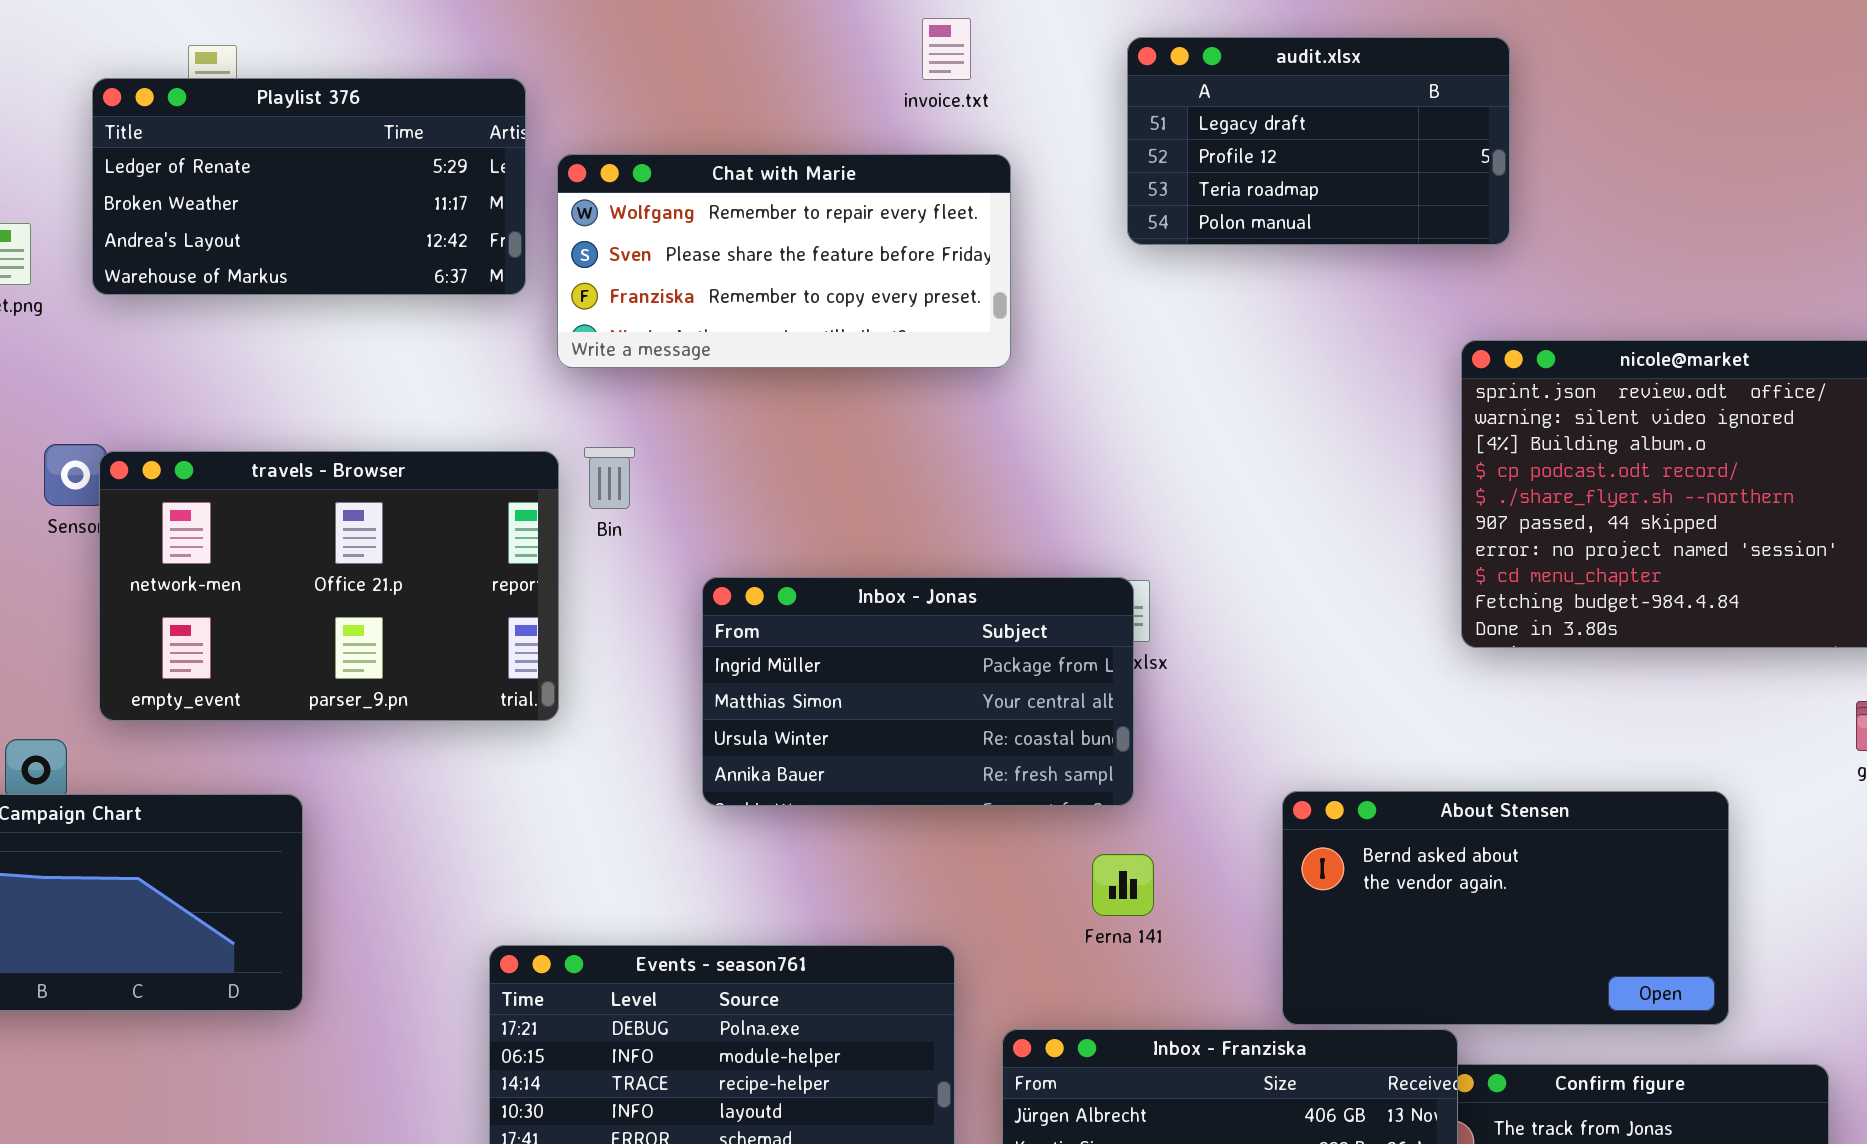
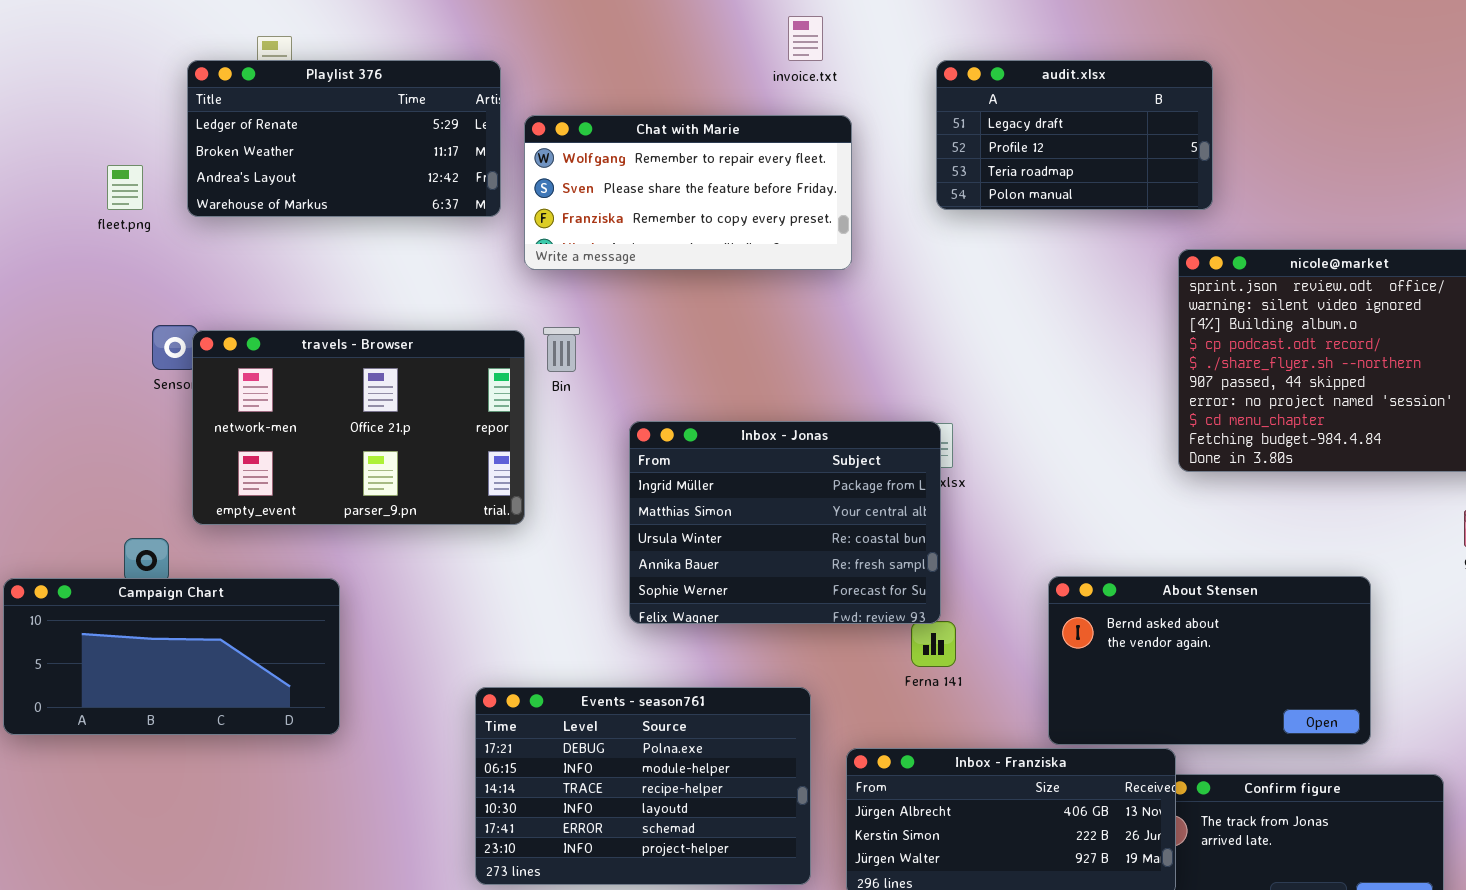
audit.xlsx: [1127,37,1510,245] -> [936,60,1213,210], moved
Inbox - Jonas: [702,577,1134,806] -> [629,421,941,624], resized

